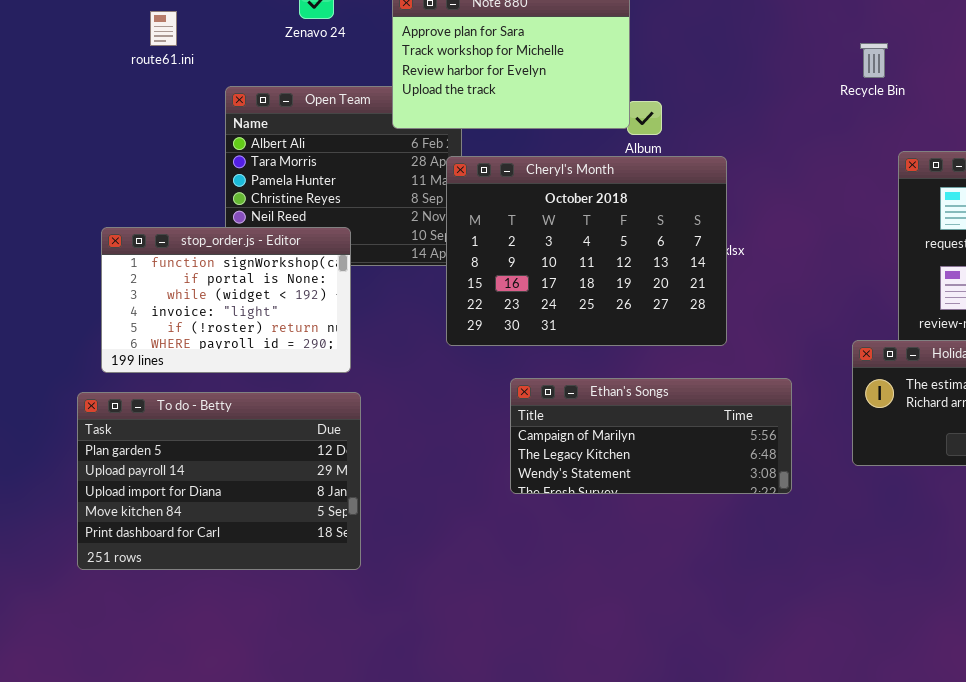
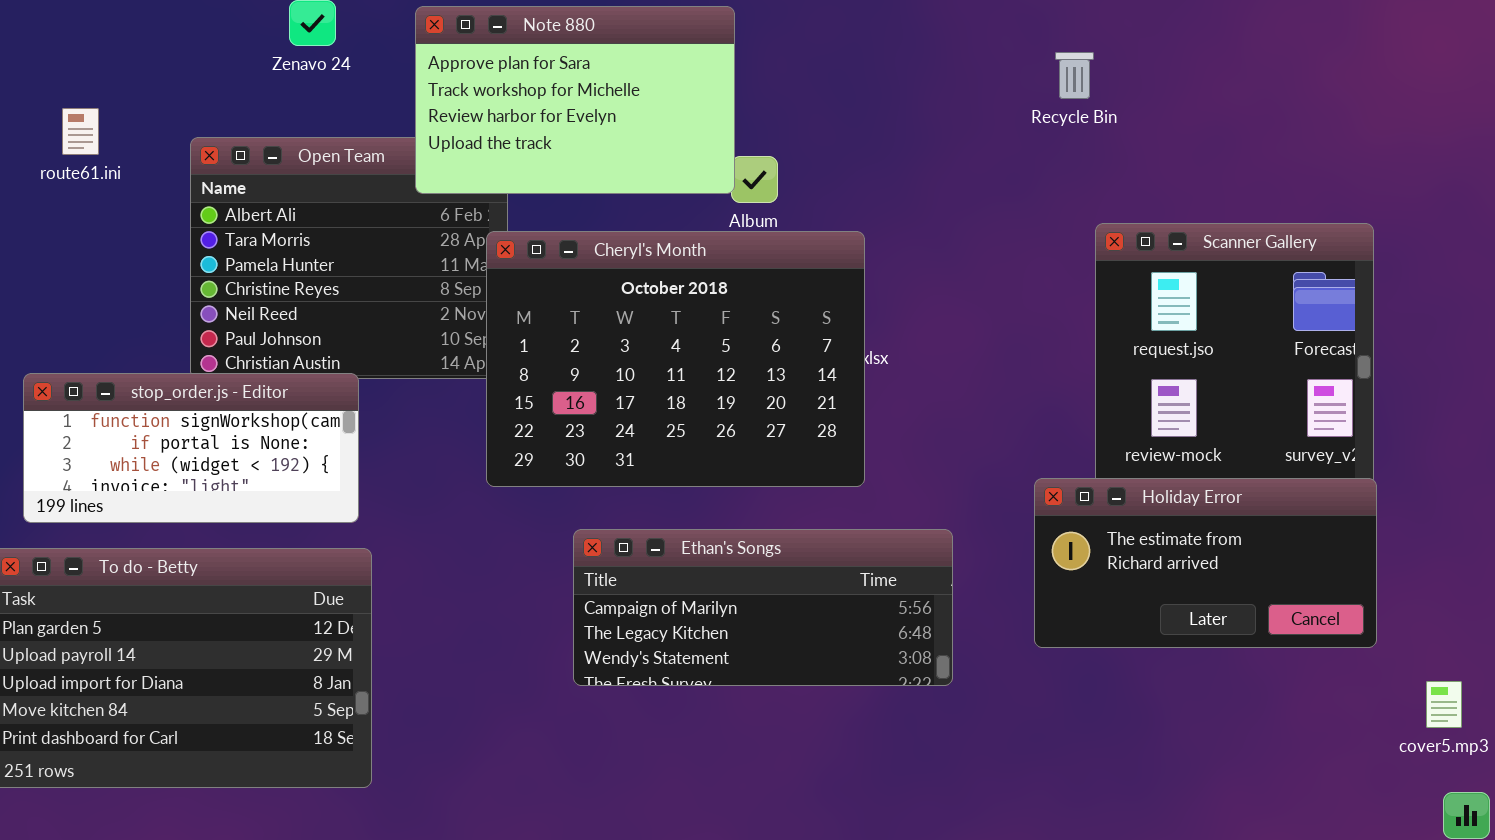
route61.ini: [150,11,177,46] -> [62,108,99,155], moved
Recycle Bin: [860,43,888,78] -> [1055,52,1094,99], moved
stop_order.js - Editor: [101,227,351,373] -> [23,373,359,523], resized

